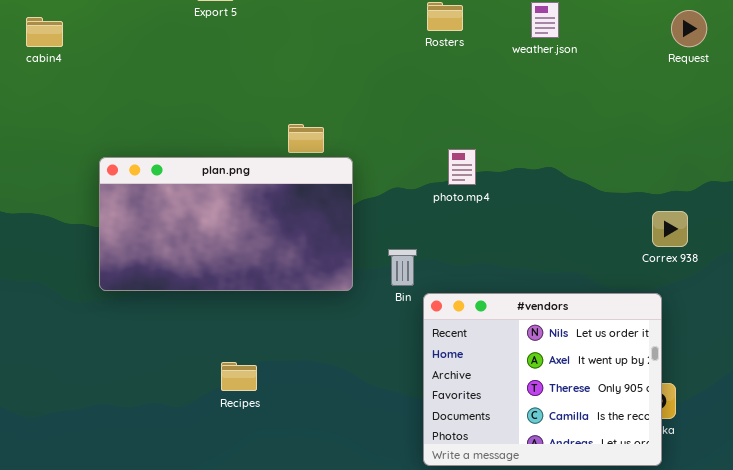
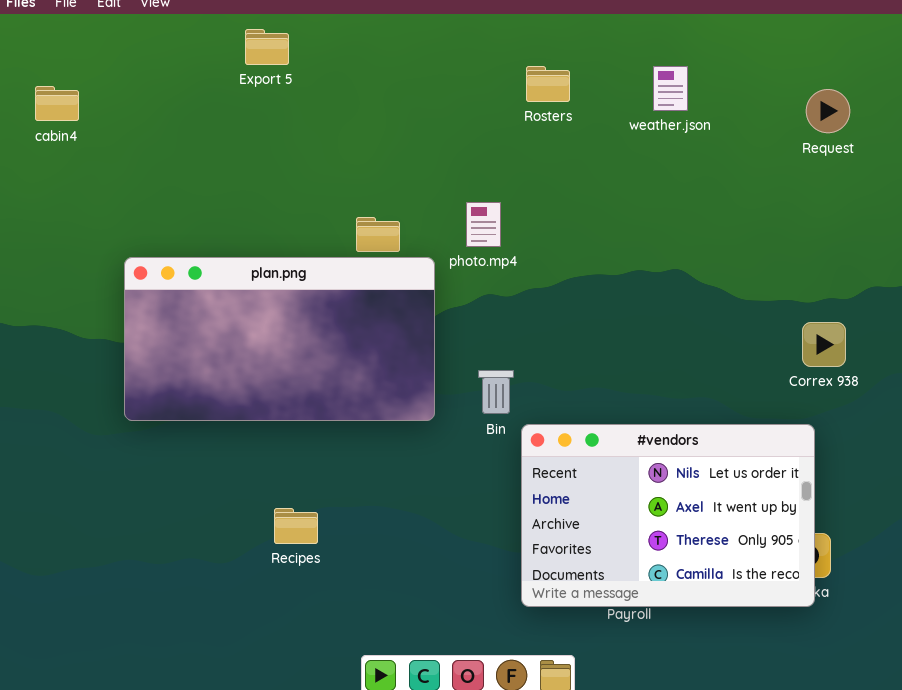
Request: [671,10,707,47] -> [806,89,850,133], moved
photo.mp4: [448,149,476,185] -> [466,202,501,247], moved
#vendors: [423,293,662,466] -> [521,424,815,607], resized

